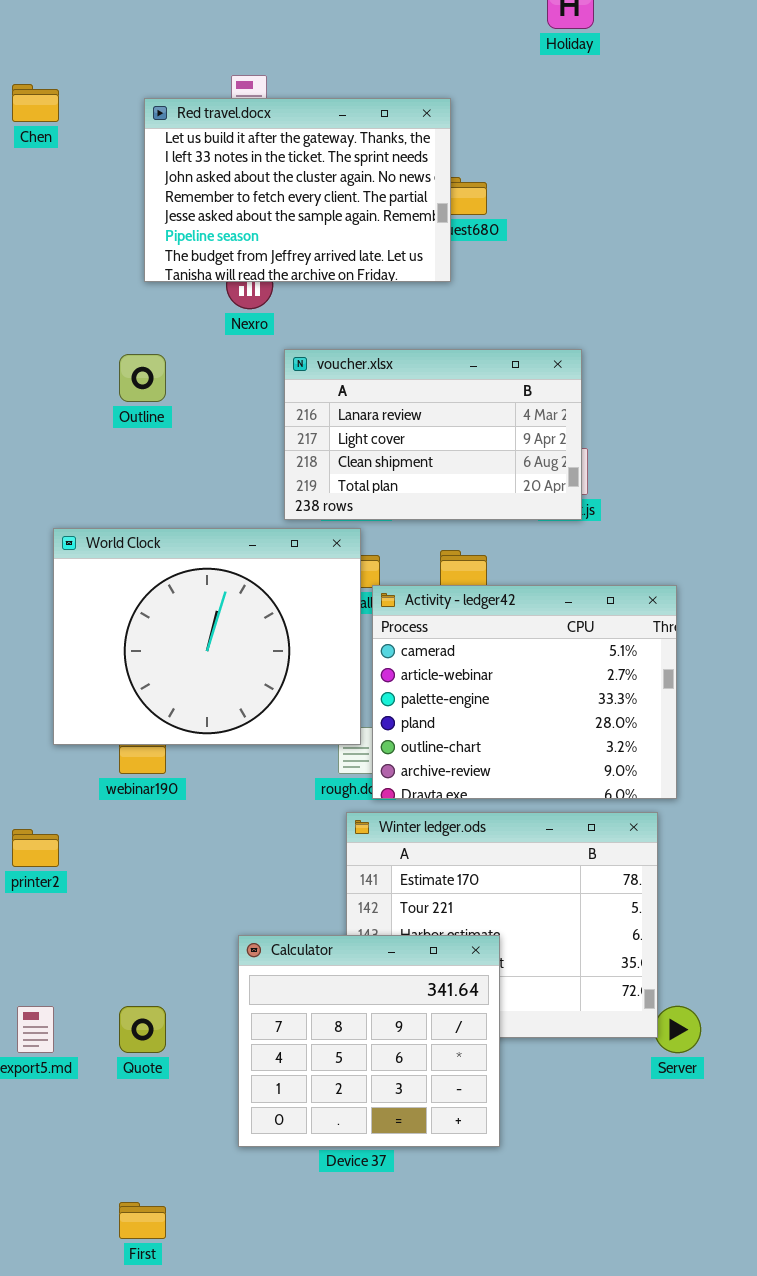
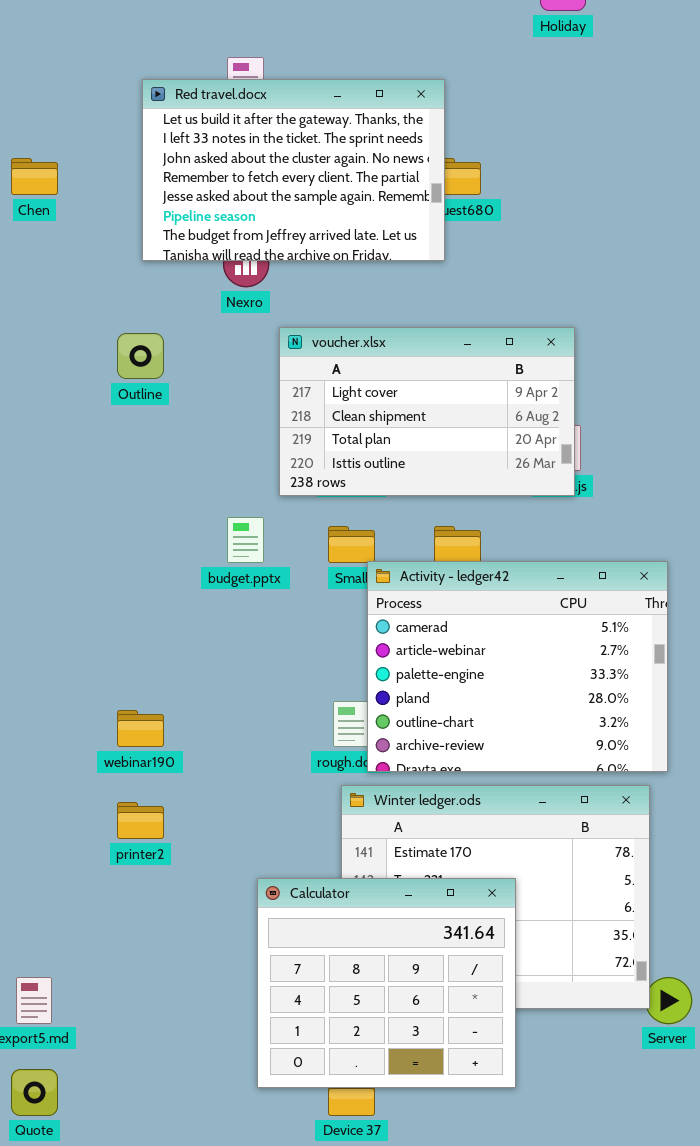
Chen: [12,84,59,122] -> [11,158,58,195], moved
voucher.xlsx: [284,349,582,520] -> [279,327,575,496], scrolled down 1 row
World Clock: [53,528,361,745] -> none, closed
printer2: [12,829,59,867] -> [117,802,164,839], moved
Calculator: [238,935,500,1147] -> [257,878,516,1088], moved
Quote: [119,1006,166,1053] -> [11,1069,58,1116], moved

